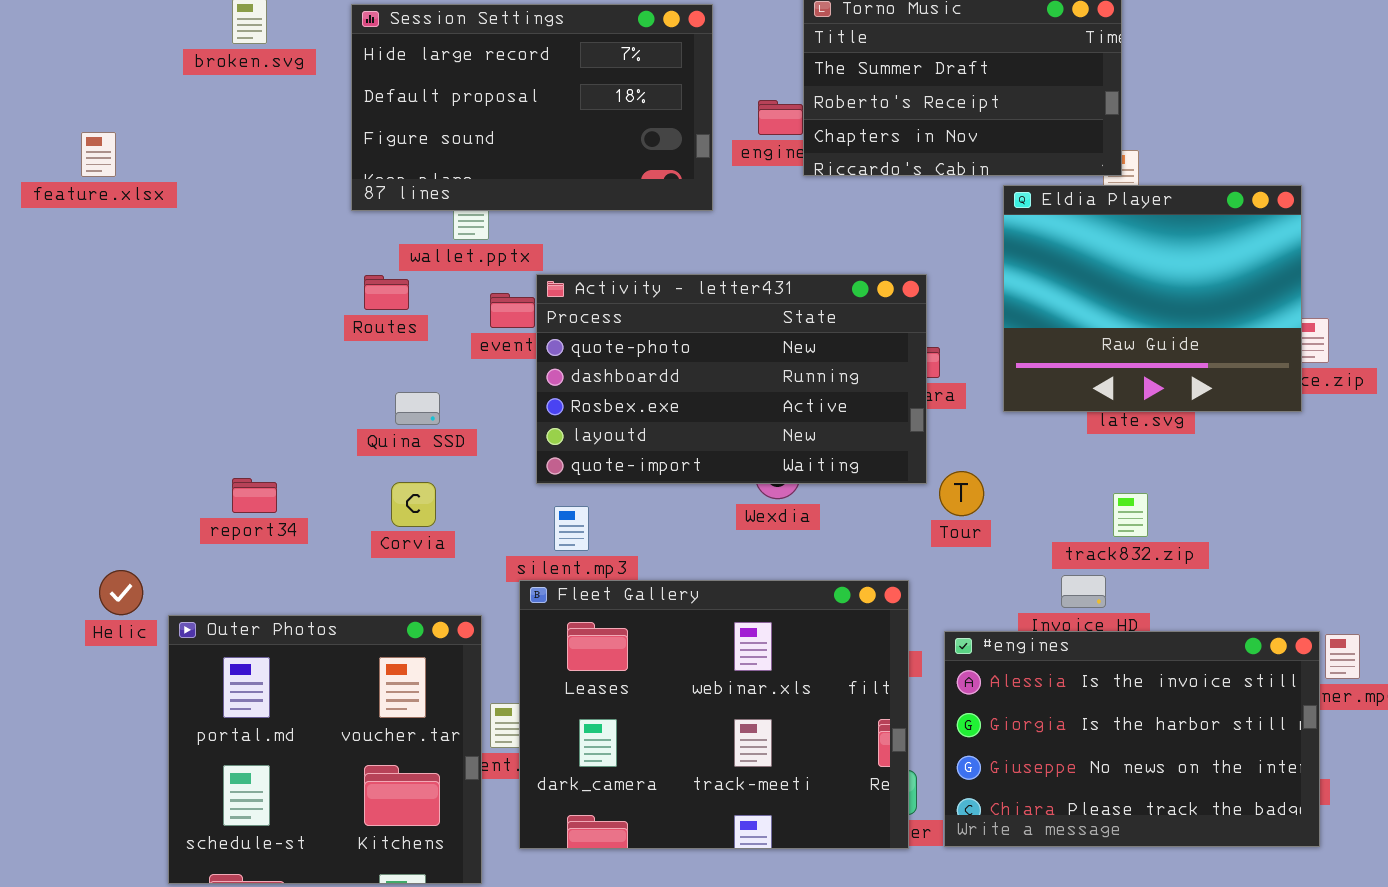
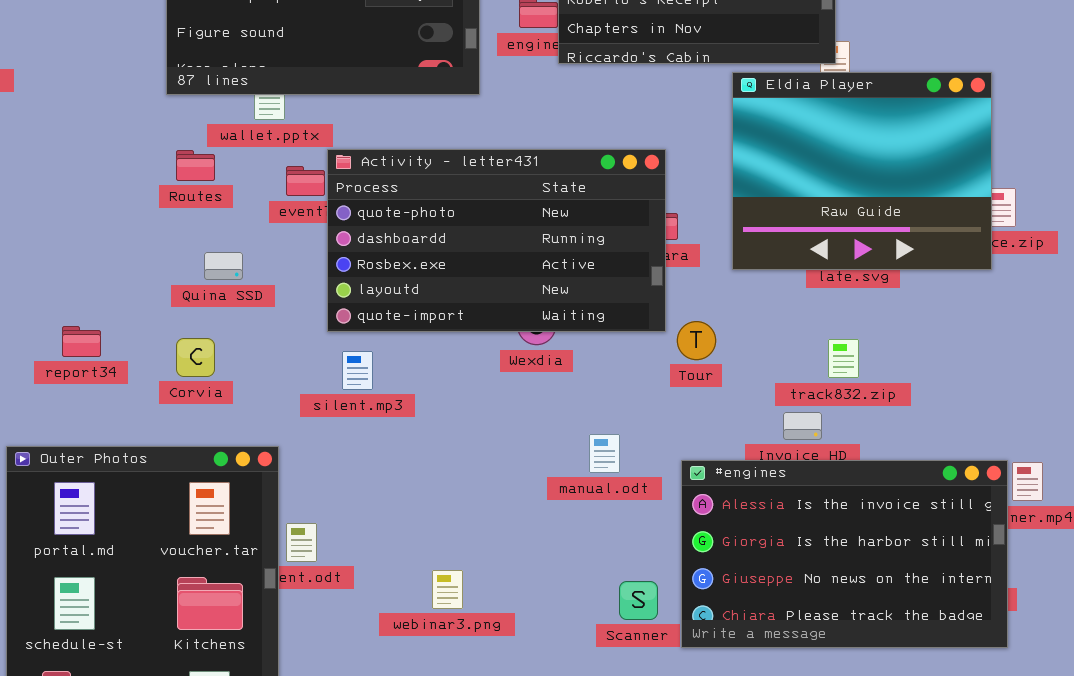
Corvia: [391,482,436,527] -> [176,338,215,377], moved
Fleet Gallery: [519,580,909,849] -> none, closed

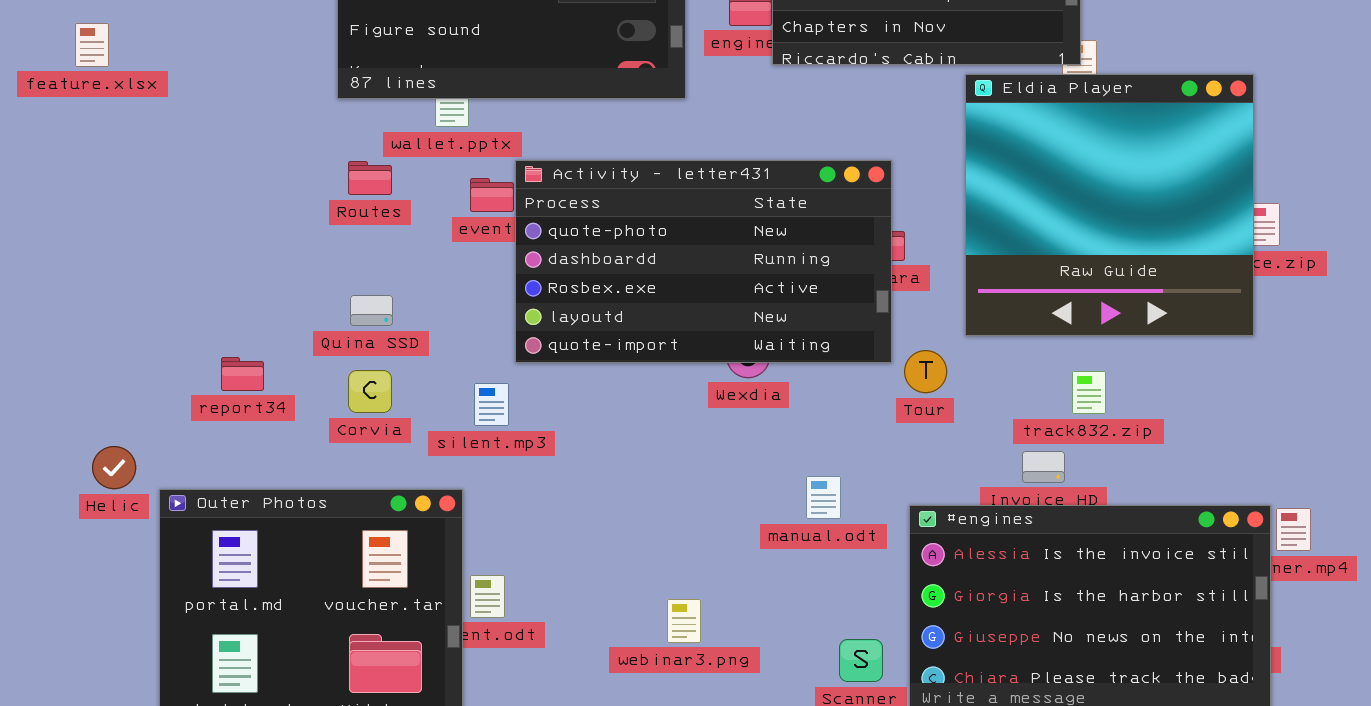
Eldia Player: [732,72,992,270] -> [965,74,1254,336], resized
Quina SSD: [204,252,243,280] -> [350,295,393,326], moved
silent.mp3: [342,351,373,390] -> [474,383,509,426], moved
webinar3.png: [432,570,463,609] -> [667,599,701,643], moved

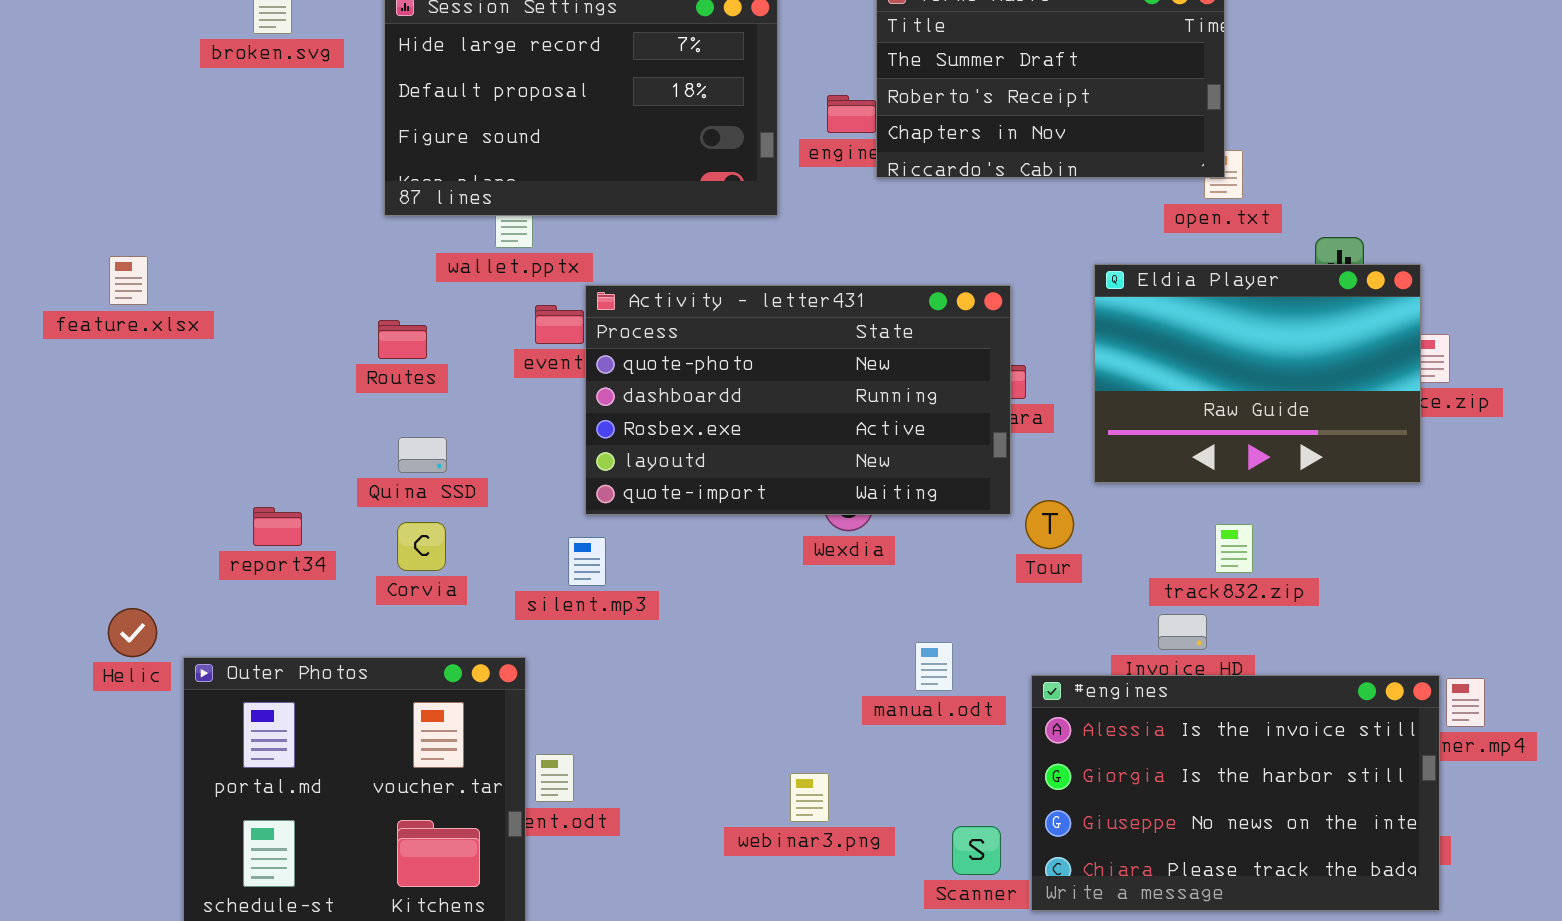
feature.xlsx: [75,23,109,67] -> [109,256,148,305], moved
Eldia Player: [965,74,1254,336] -> [1094,264,1421,483], resized
Routes: [348,161,392,195] -> [378,320,427,359], moved
silent.mp3: [474,383,509,426] -> [568,537,606,586], moved
webinar3.png: [667,599,701,643] -> [790,773,829,822], moved

